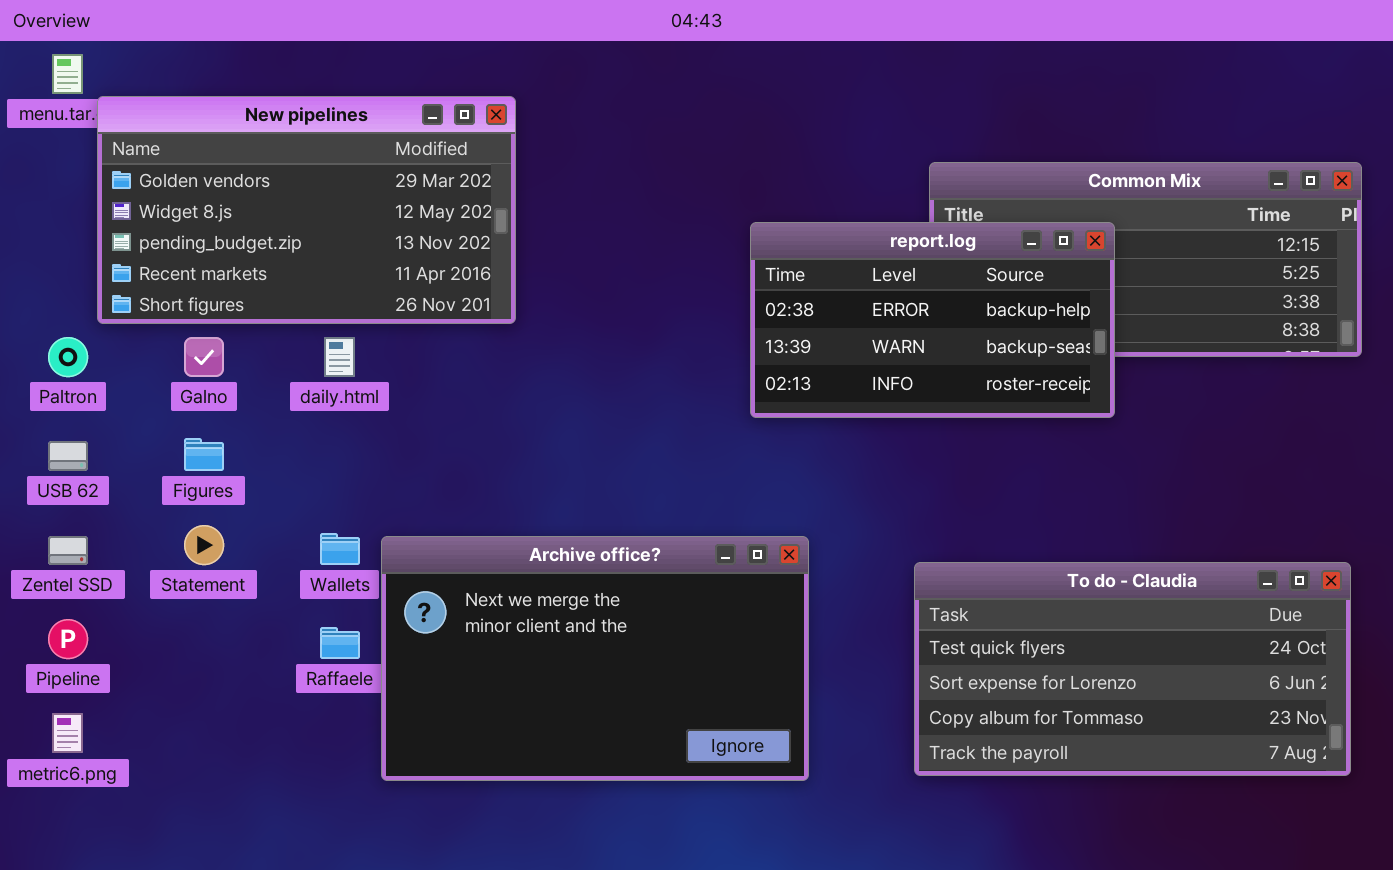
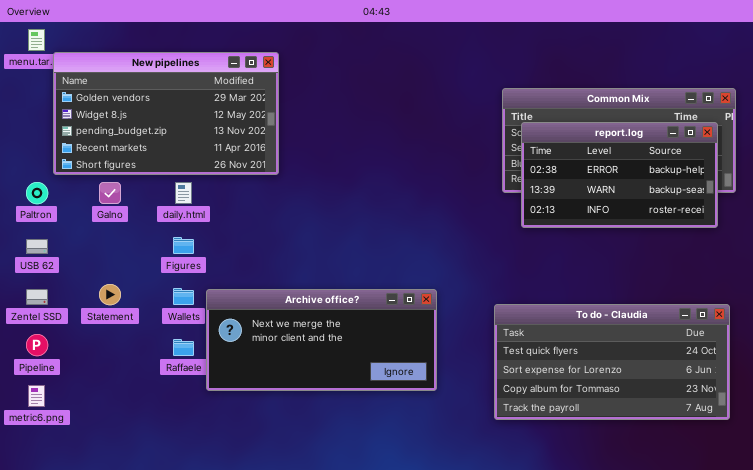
report.log: [750,222,1115,418] -> [521,122,718,228], moved
Figures: [184,438,224,471] -> [173,237,194,254], moved
Archive office?: [381,536,809,781] -> [206,289,437,391], resized

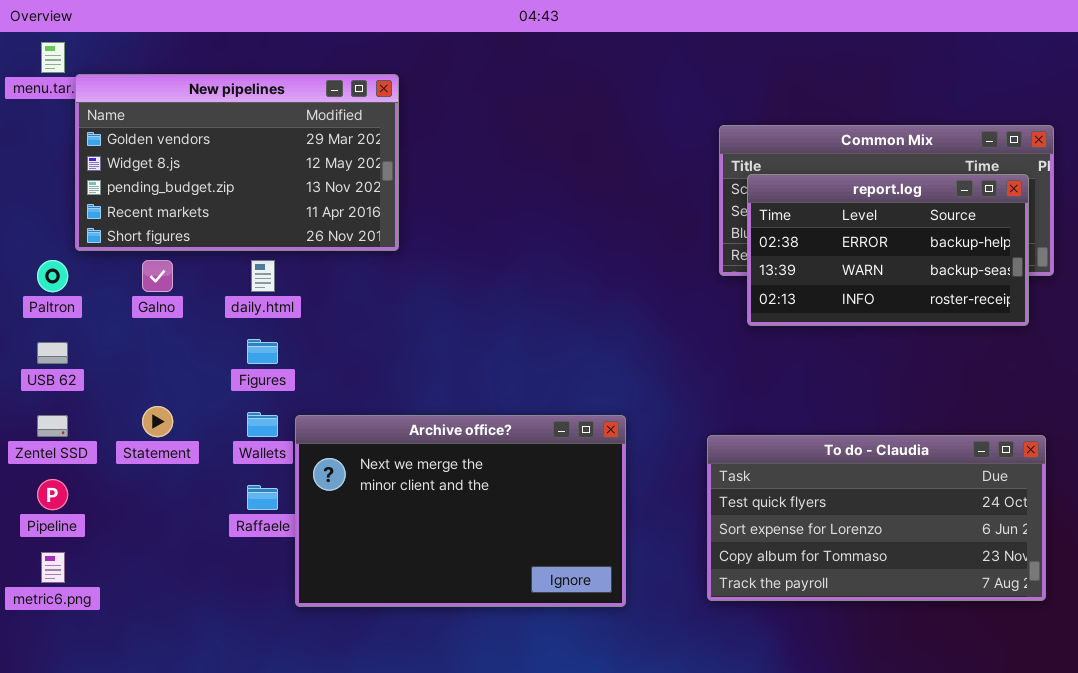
Archive office?: [206,289,437,391] -> [295,415,626,607], resized

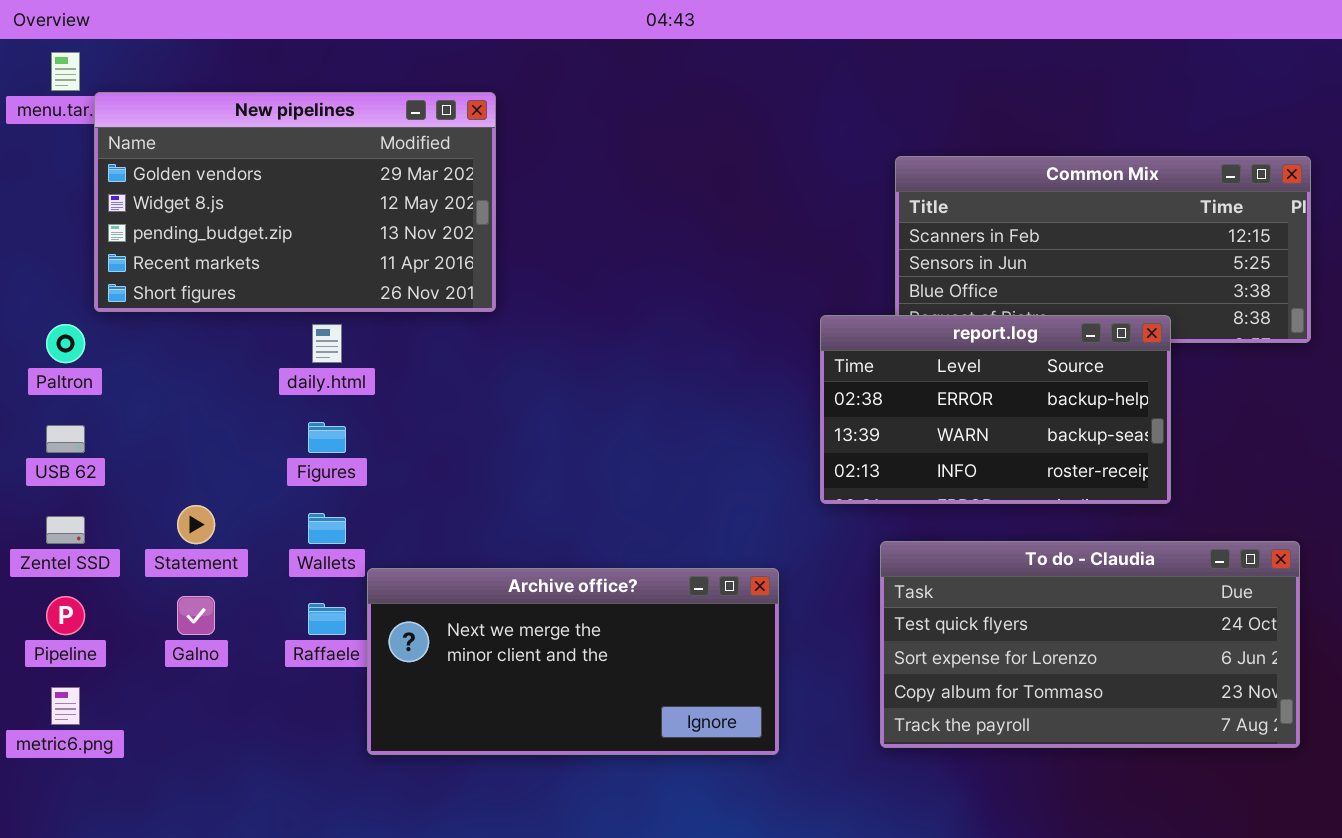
report.log: [747,174,1029,326] -> [820,315,1171,504], moved
Galno: [142,260,173,292] -> [177,596,215,635], moved
Archive office?: [295,415,626,607] -> [367,568,779,755], resized

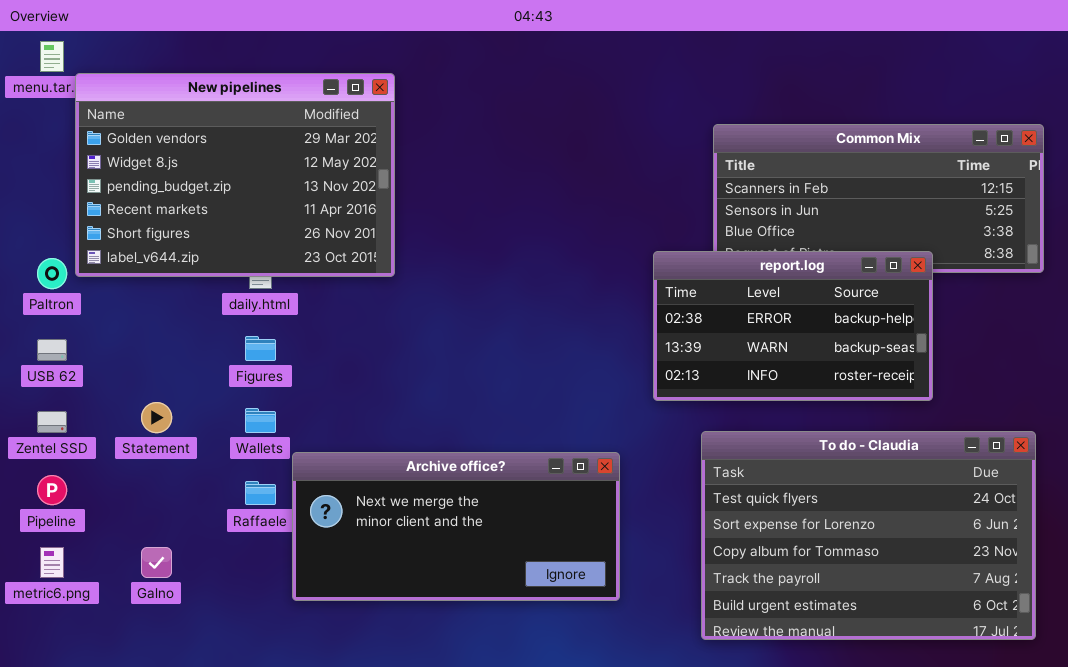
New pipelines: [94,92,496,312] -> [75,73,395,277], resized
To do - Claudia: [880,541,1300,748] -> [701,431,1036,640], resized
Galno: [177,596,215,635] -> [141,547,172,578], moved

